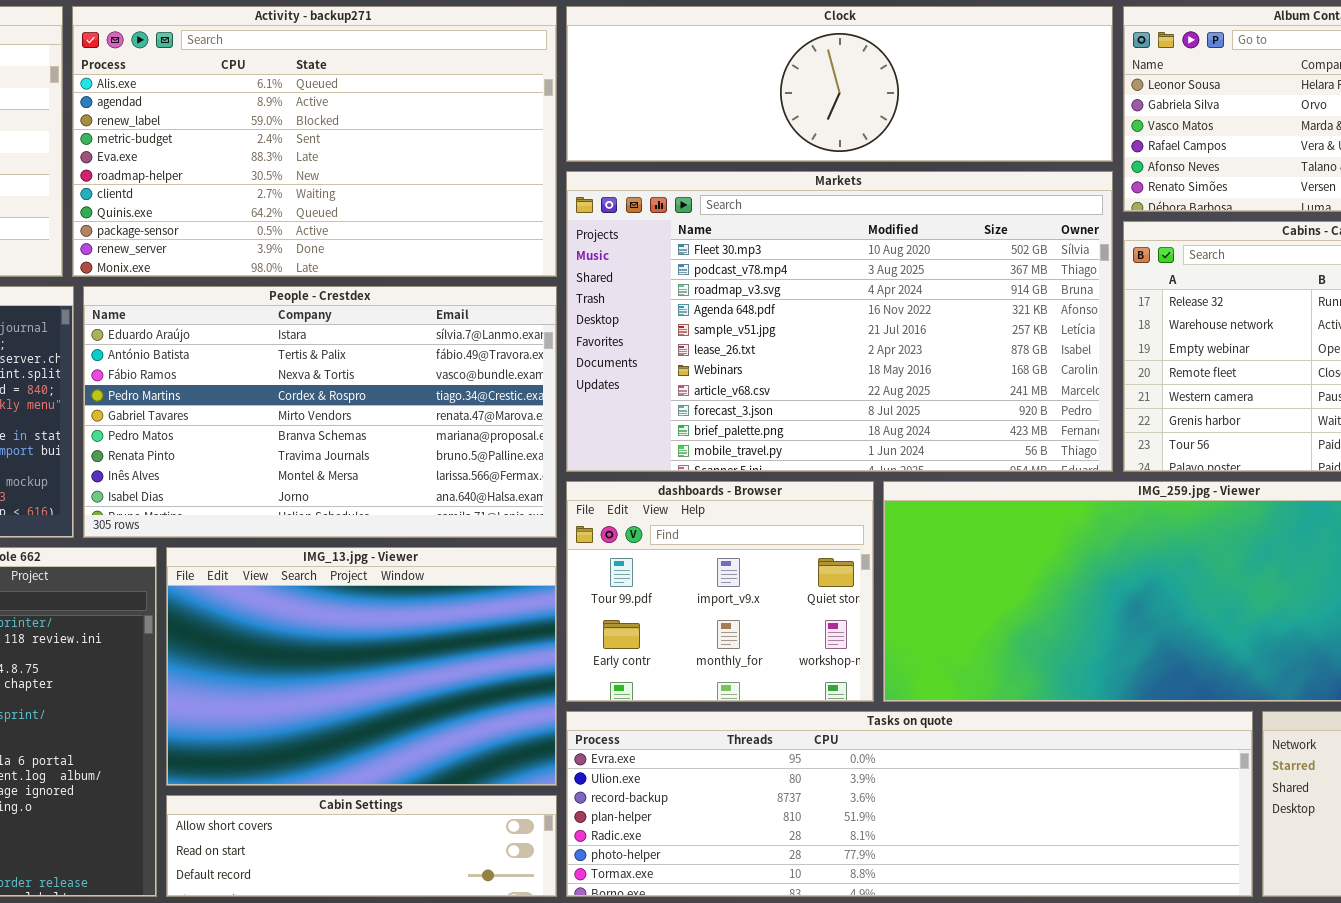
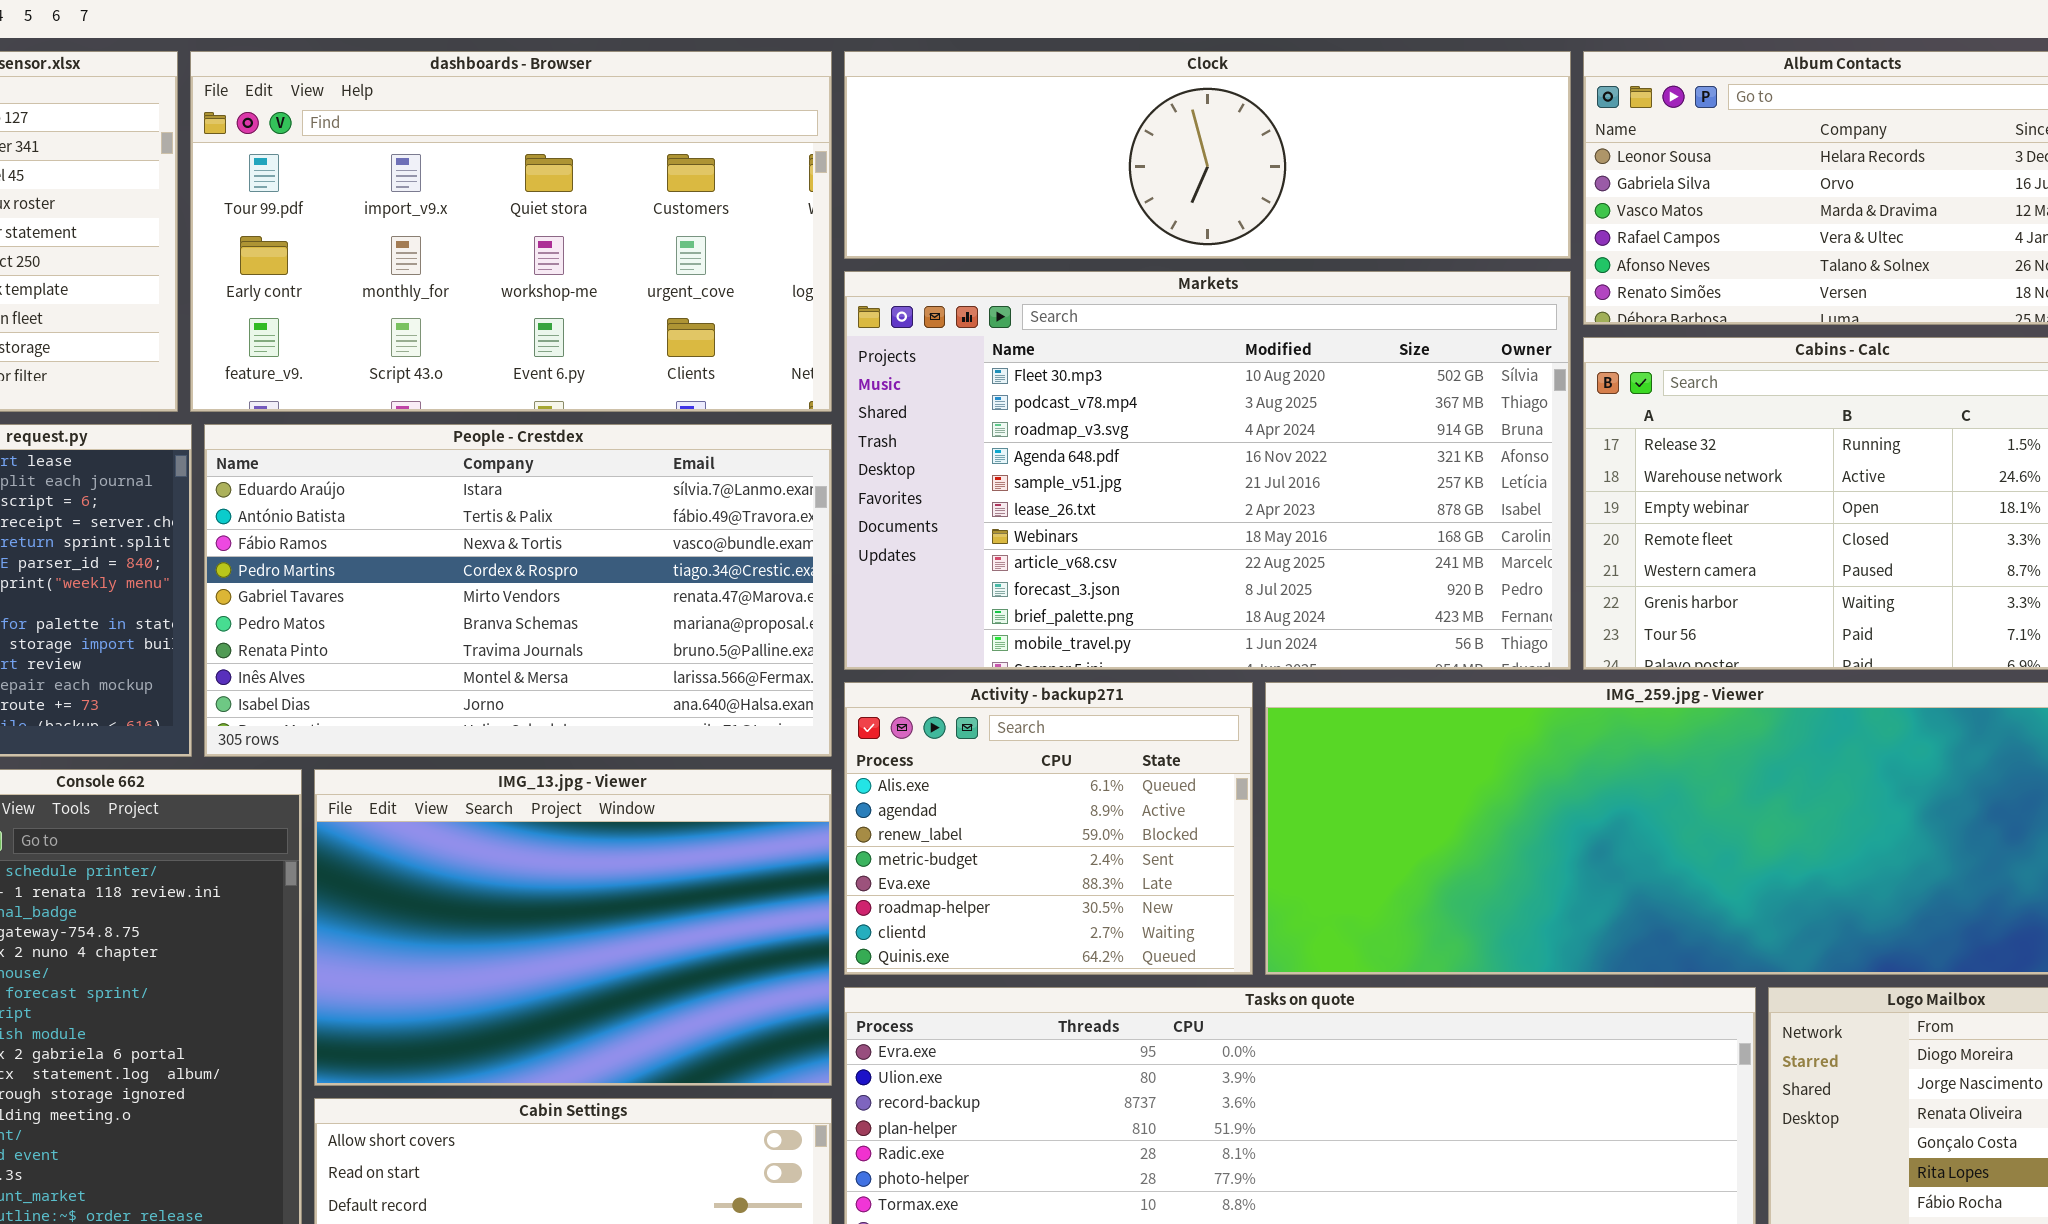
Activity - backup271: [72,6,557,277] -> [844,682,1253,975], moved, resized
dashboards - Browser: [566,481,874,702] -> [190,51,832,412], moved, resized

